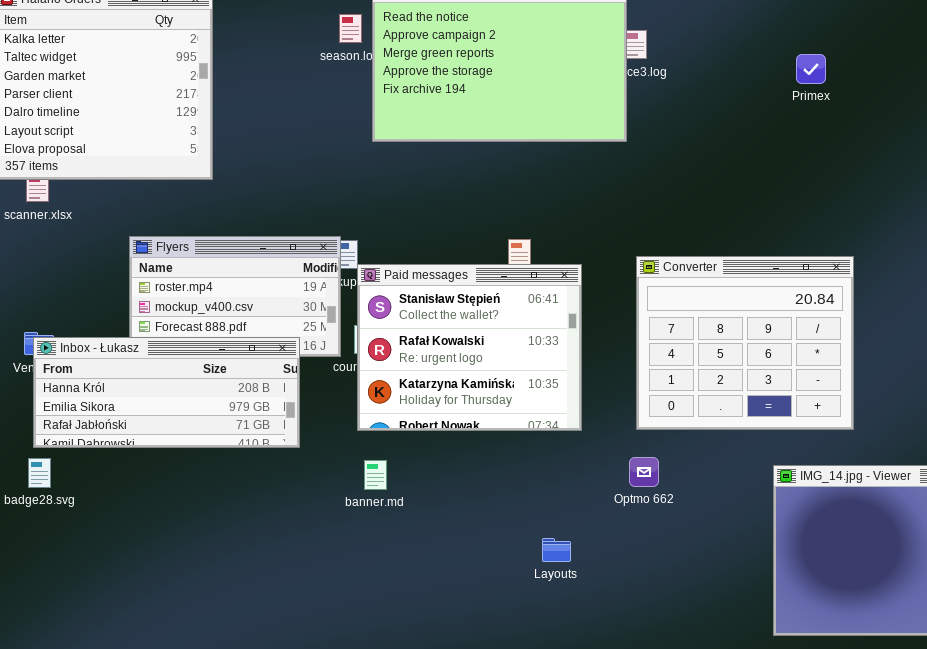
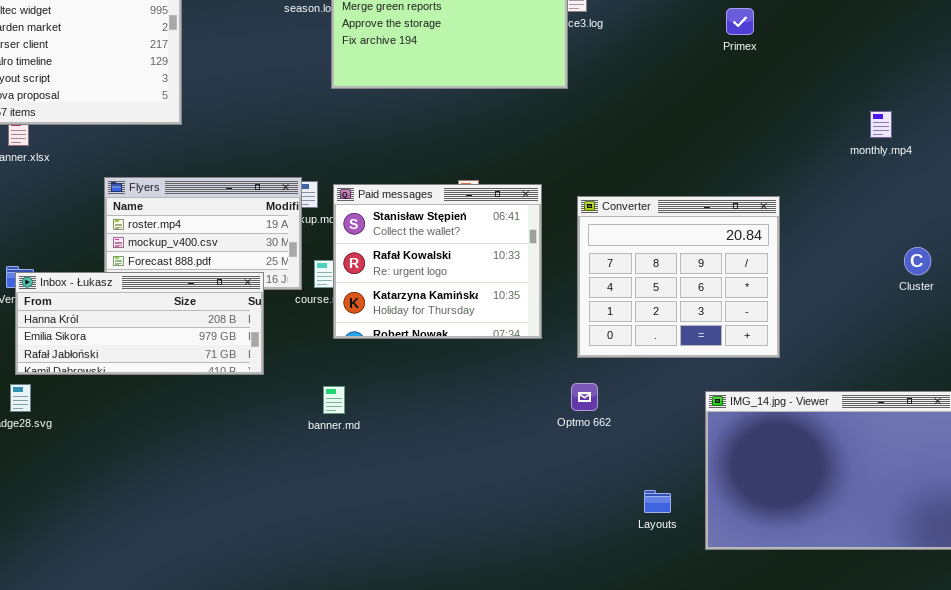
Paid messages: [357,264,582,431] -> [333,184,542,339], moved
Layouts: [542,538,571,562] -> [644,490,671,513], moved

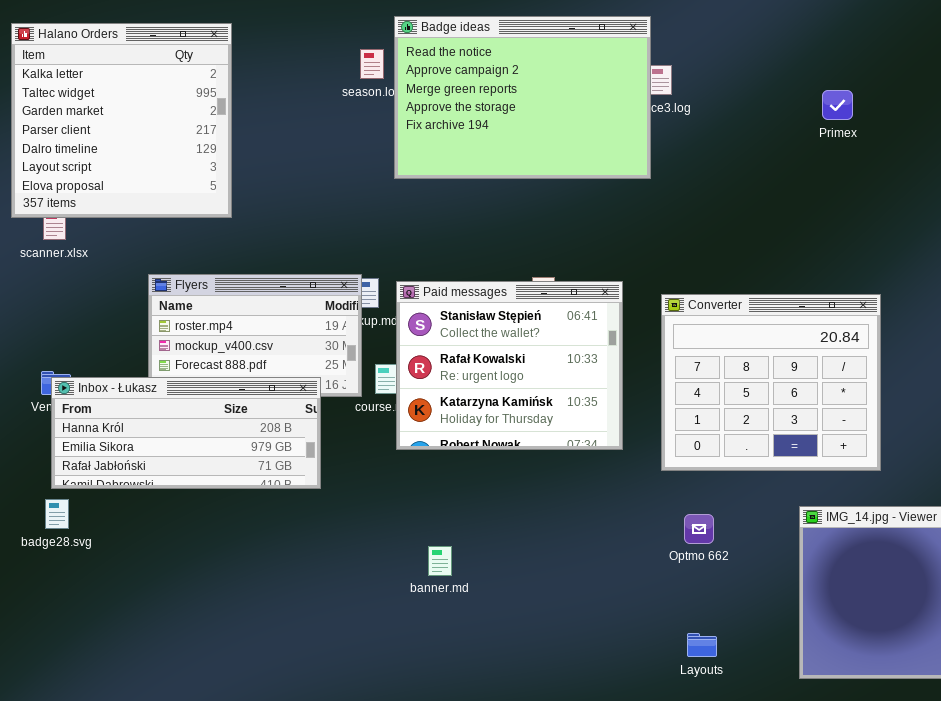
Optmo 662: [571,383,598,411] -> [684,514,714,544], moved
banner.md: [323,386,345,414] -> [428,546,452,576], moved
Layouts: [644,490,671,513] -> [687,633,717,657], moved

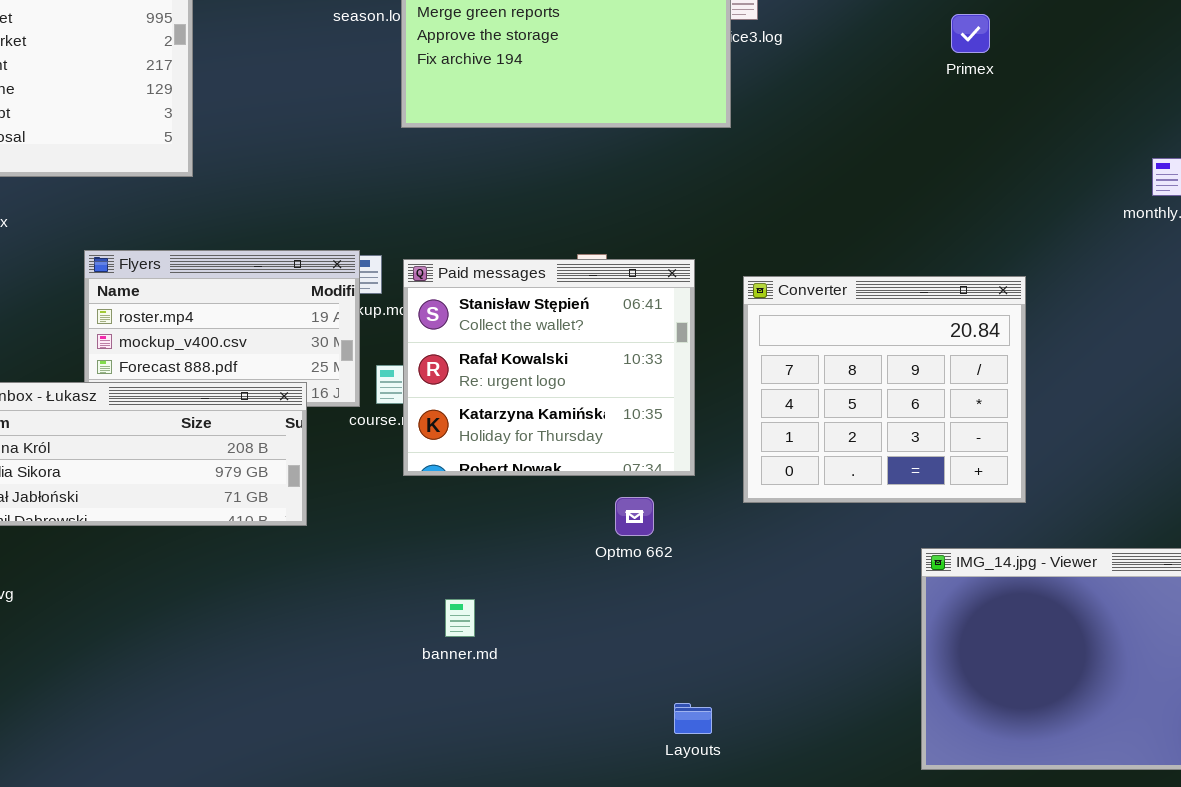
Optmo 662: [684,514,714,544] -> [615,497,654,536], moved
Layouts: [687,633,717,657] -> [674,703,712,734], moved

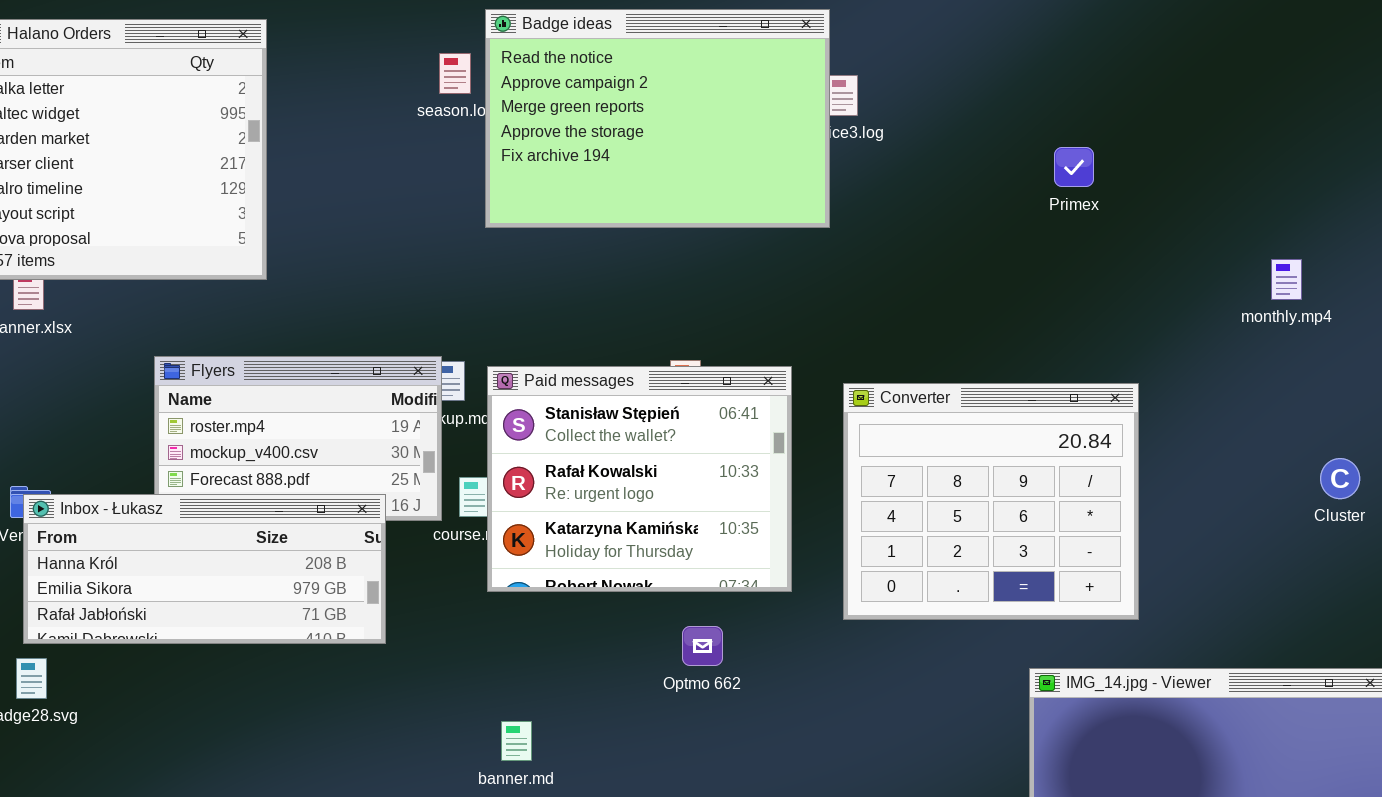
Primex: [951,14,990,53] -> [1054,147,1094,187], moved
Optmo 662: [615,497,654,536] -> [682,626,723,666], moved
banner.md: [445,599,475,637] -> [501,721,532,761], moved

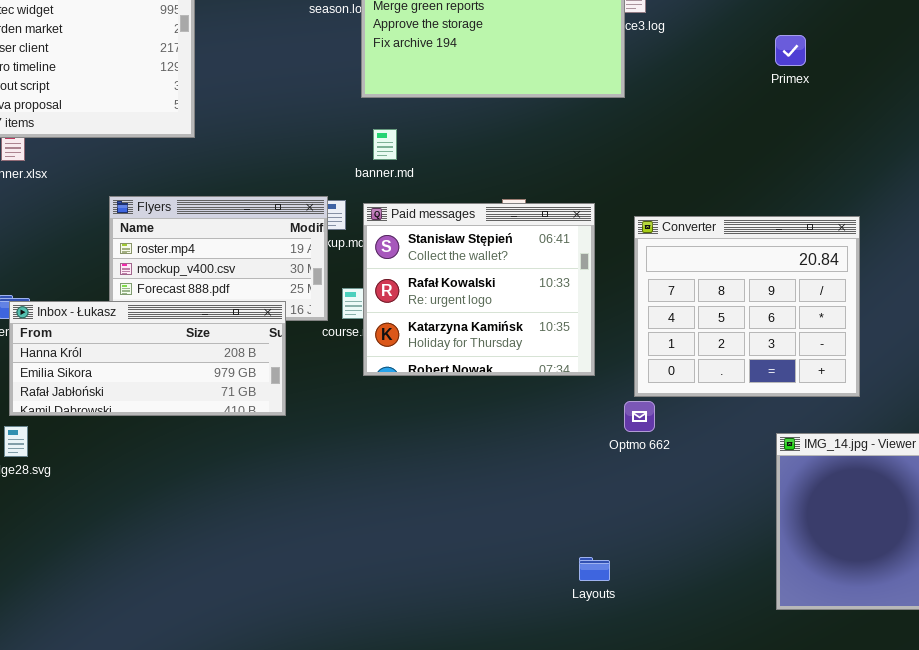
Primex: [1054,147,1094,187] -> [775,35,806,66], moved
Optmo 662: [682,626,723,666] -> [624,401,655,432], moved
banner.md: [501,721,532,761] -> [373,129,397,160], moved

